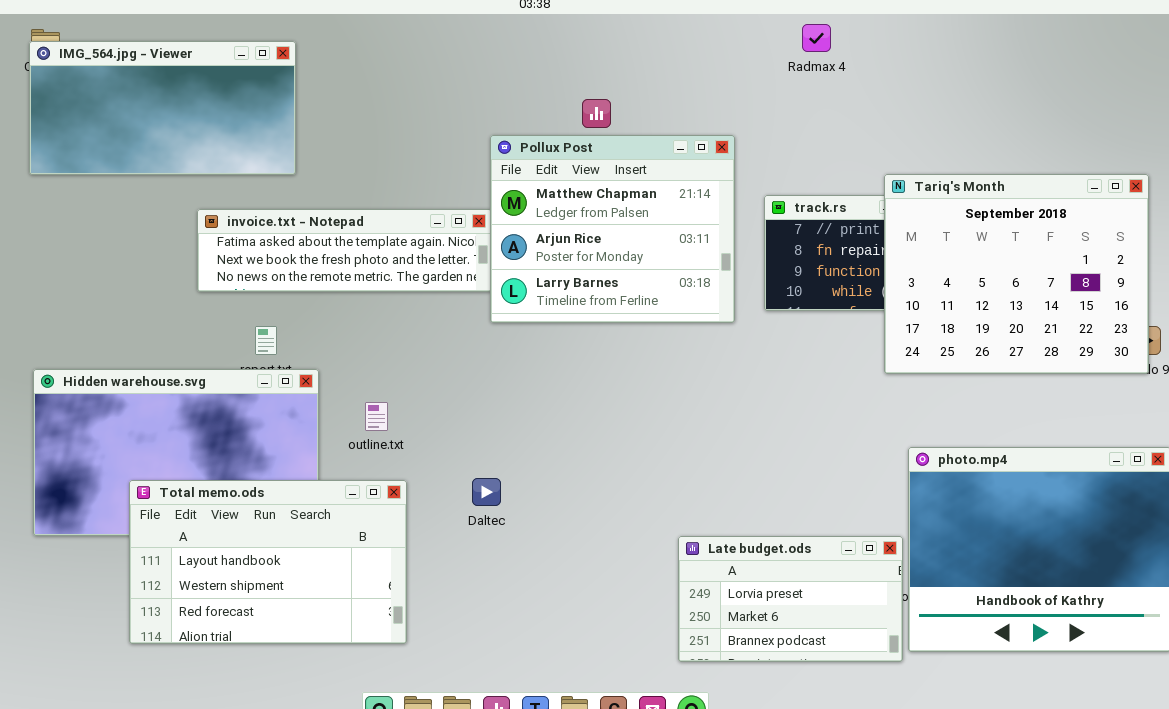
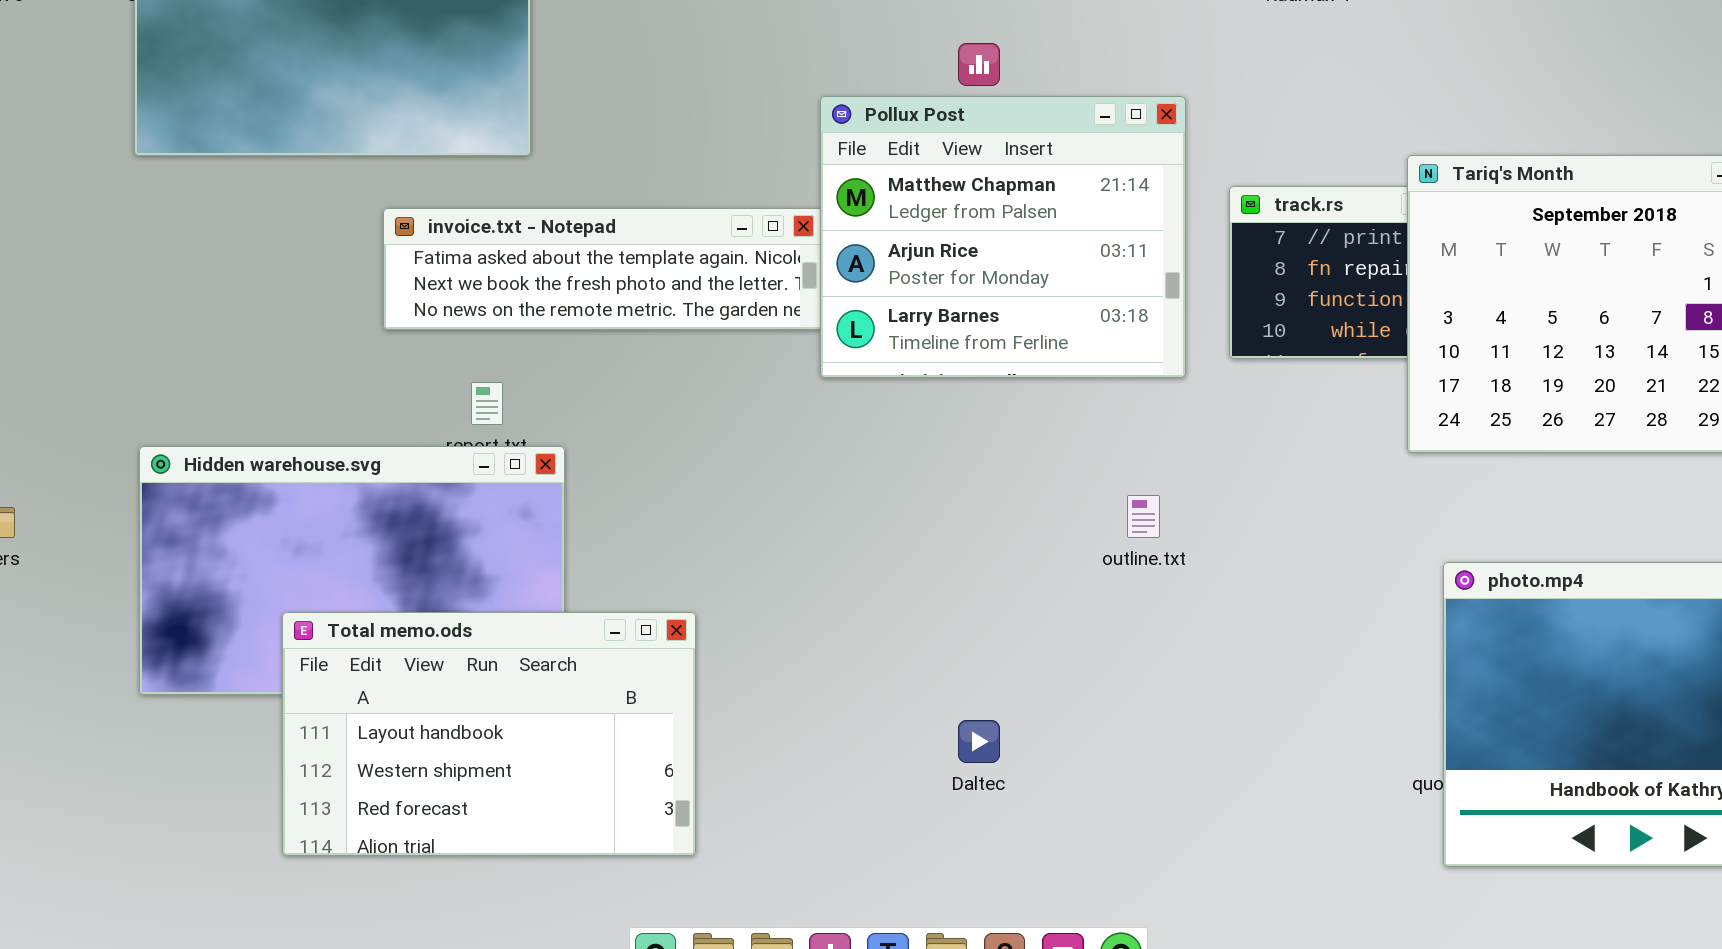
outline.txt: [365,402,388,431] -> [1127,495,1160,538], moved
Daltec: [472,478,501,506] -> [958,720,1000,763], moved
Late budget.ods: [678,536,903,662] -> none, closed

